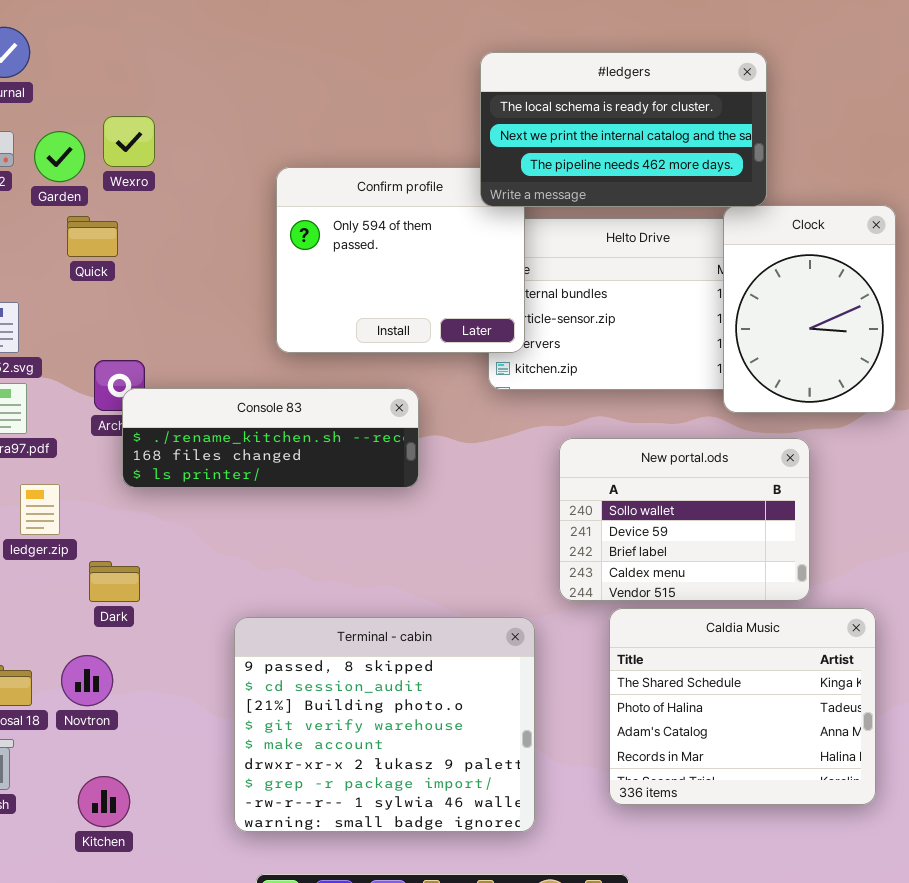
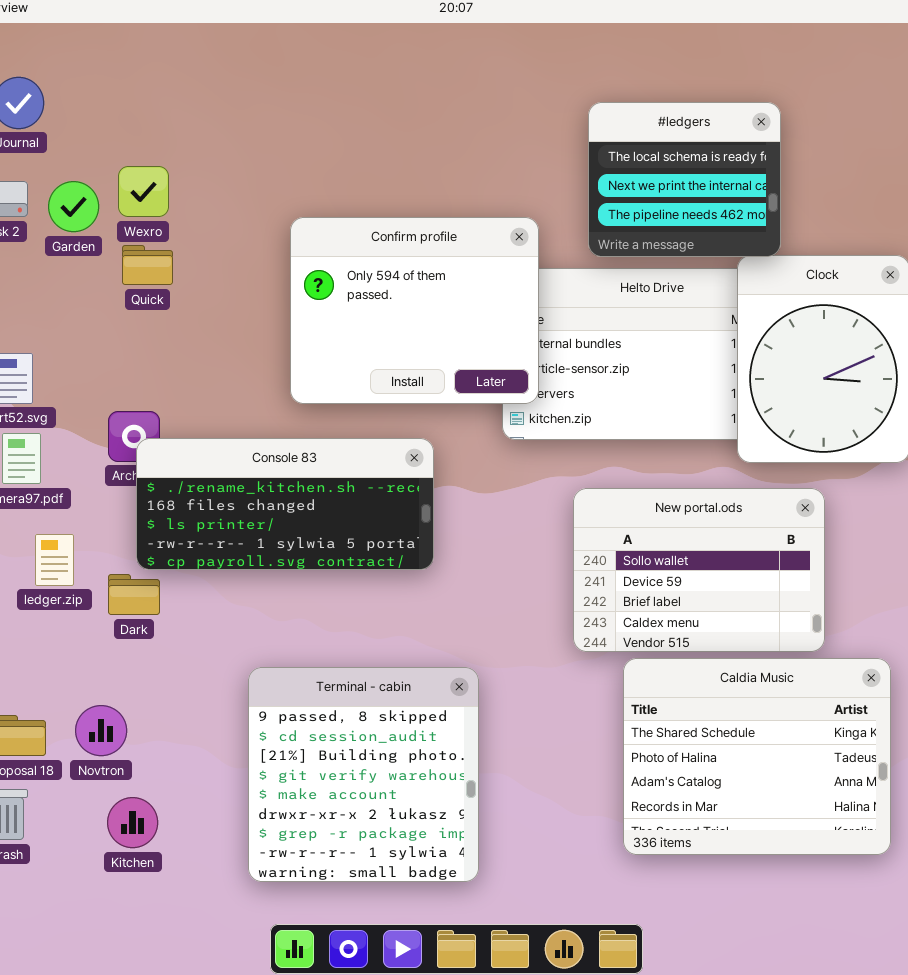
#ledgers: [480,52,767,207] -> [588,102,781,257], resized
Quick: [67,216,118,257] -> [122,245,173,285], moved
Console 83: [122,388,419,488] -> [136,438,434,570], resized
Dark: [89,561,140,602] -> [108,574,160,615], moved
Terminal - cabin: [234,617,535,832] -> [248,667,479,882], resized
Kitchen: [78,776,130,827] -> [107,797,158,848], moved

